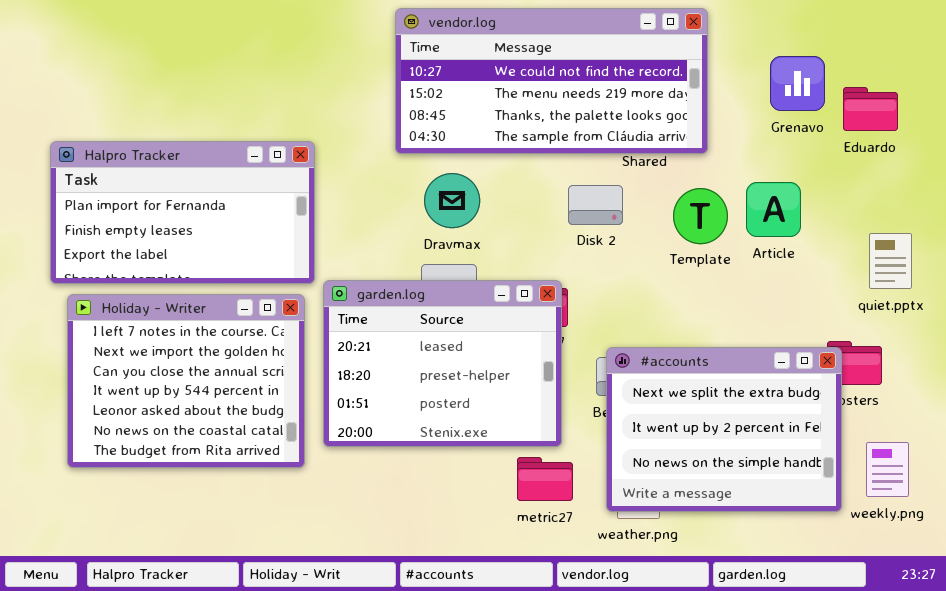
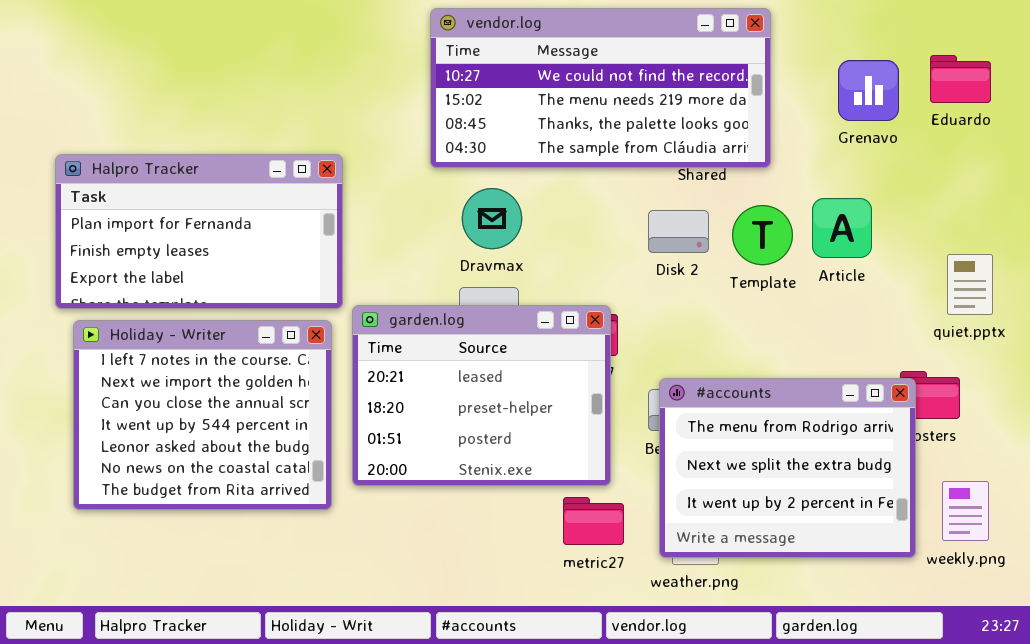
Eduardo: [843,87,898,131] -> [930,55,991,103], moved
Disk 2: [568,185,623,225] -> [648,210,709,253], moved
#accounts: [606,347,842,512] -> [659,378,916,558], scrolled up 1 row

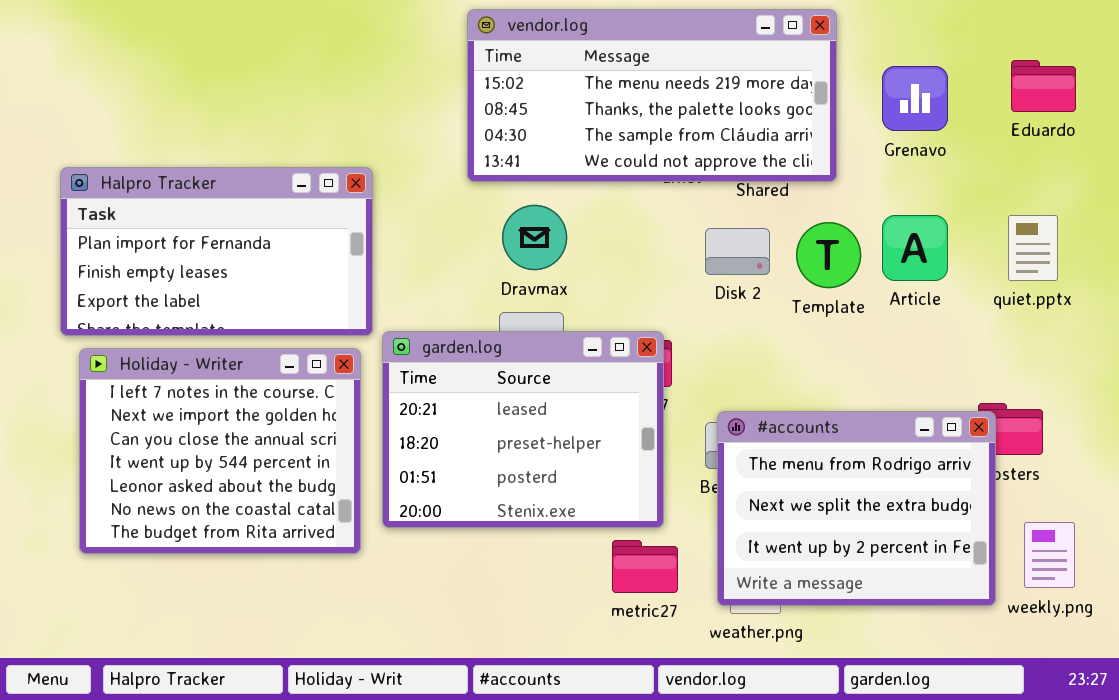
vendor.log: [430,8,771,168] -> [467,9,837,182], scrolled down 1 row
Grenavo: [838,60,899,121] -> [882,66,948,131], moved
quiet.pptx: [947,254,993,315] -> [1008,215,1058,281], moved

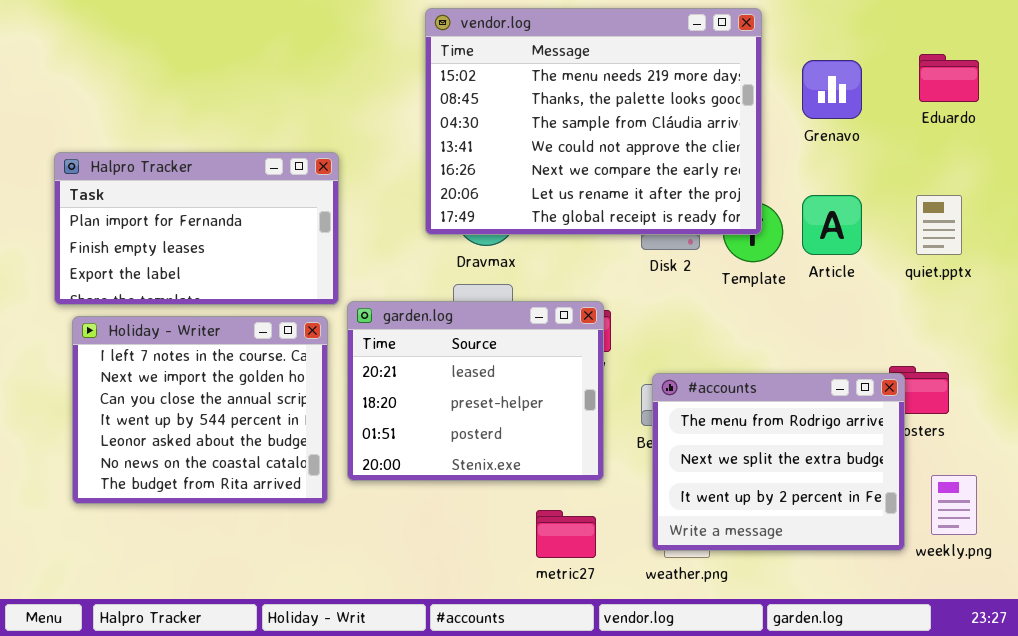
vendor.log: [467,9,837,182] -> [425,8,762,235], resized
metric27: [612,540,678,593] -> [536,510,596,558], moved

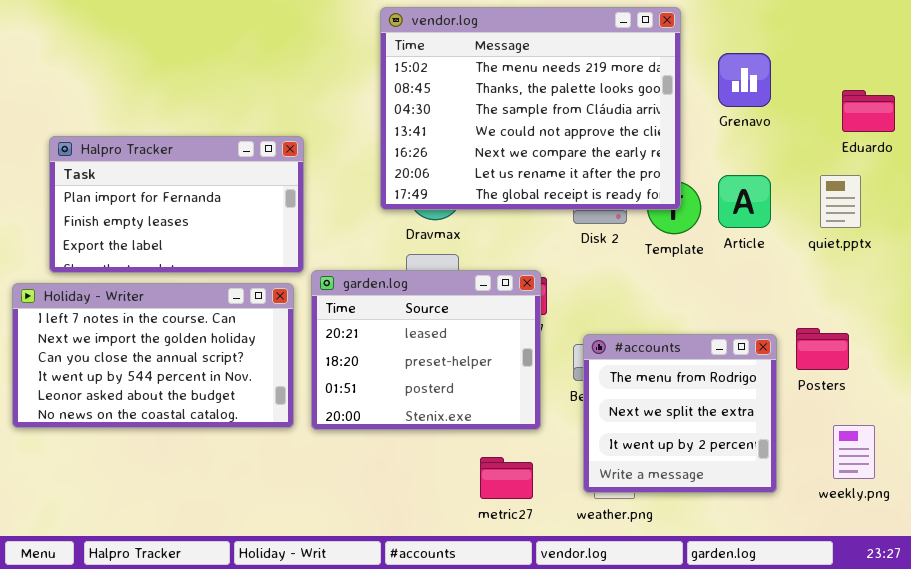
Eduardo: [919,54,979,102] -> [842,90,895,132], moved
Holiday - Writer: [72,316,328,504] -> [12,283,294,428], resized
#accounts: [652,373,905,551] -> [583,334,777,493], resized

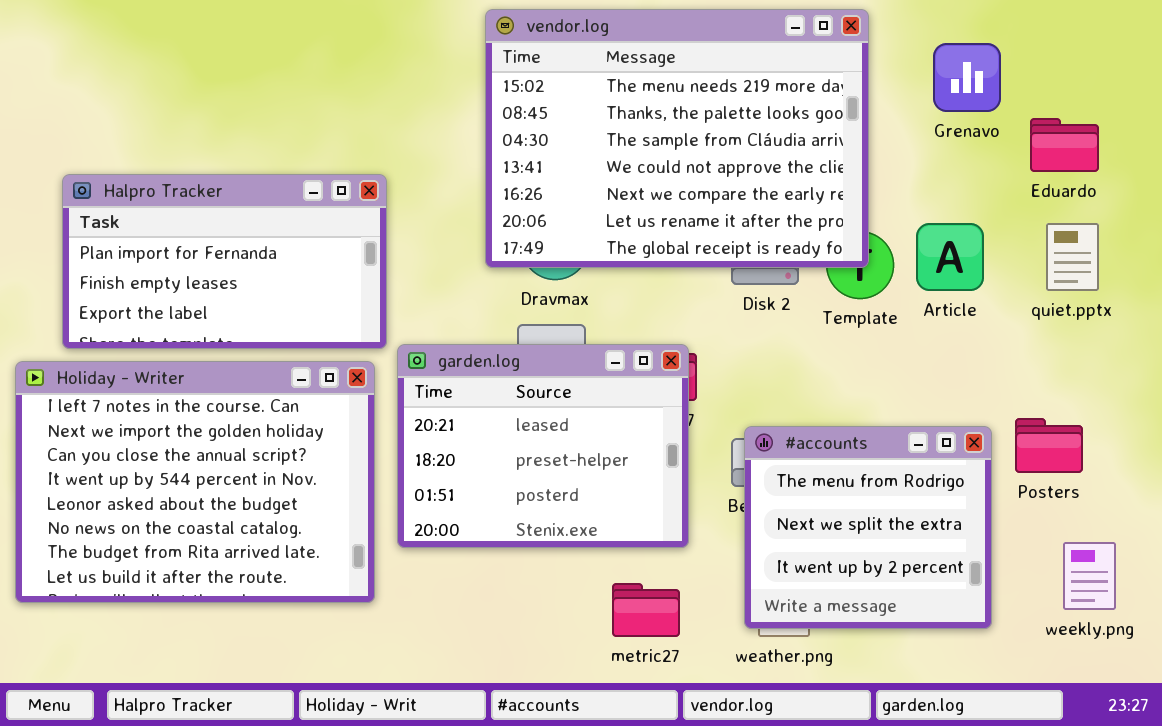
Grenavo: [718,53,771,107] -> [933,43,1001,112], moved
Eduardo: [842,90,895,132] -> [1030,118,1099,172], moved
Holiday - Writer: [12,283,294,428] -> [15,361,375,603], resized

